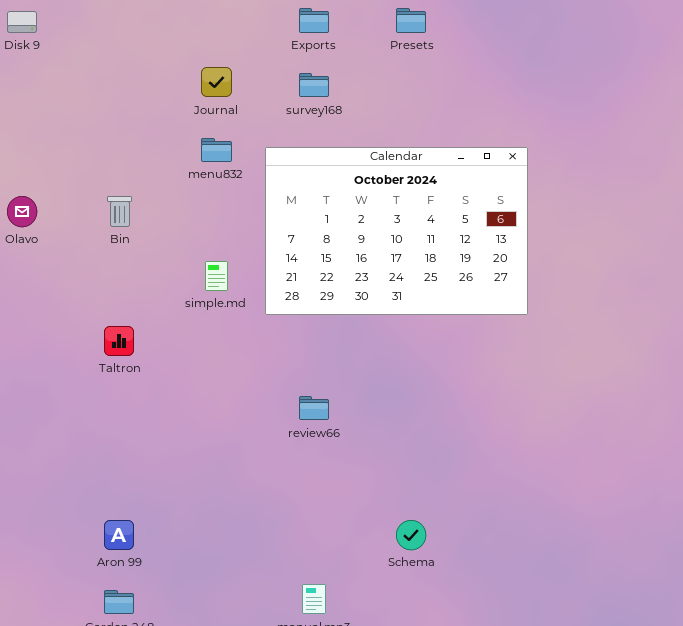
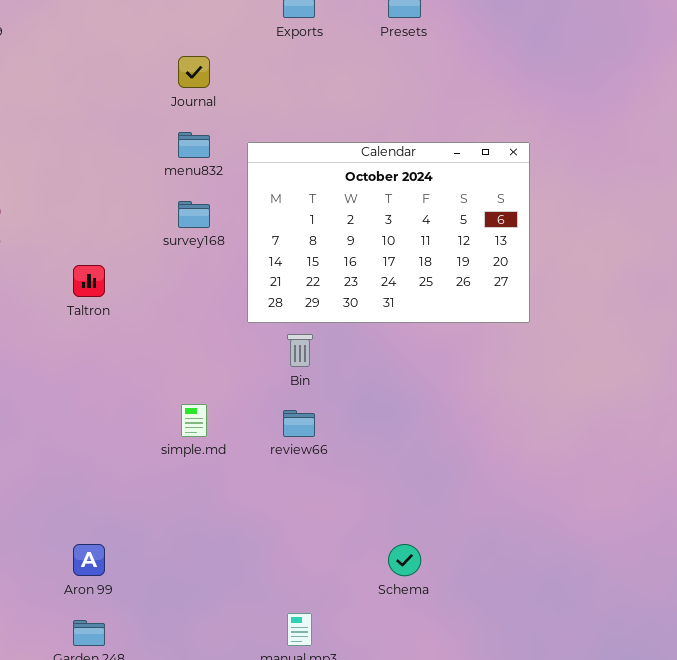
survey168: [299,73,329,97] -> [178,201,210,228], moved
Bin: [107,196,132,227] -> [287,334,313,367], moved
simple.md: [205,261,228,291] -> [181,404,207,437], moved
Taltron: [104,326,134,356] -> [73,265,105,297], moved

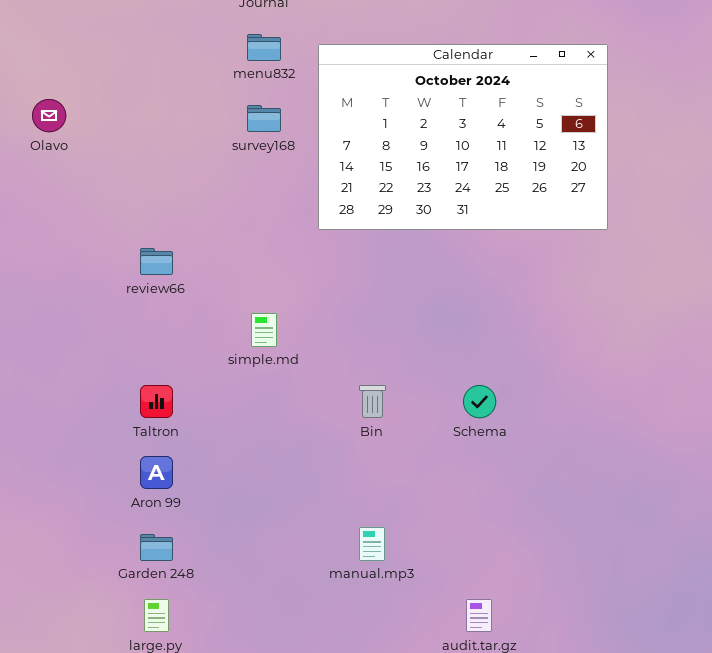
Taltron: [73,265,105,297] -> [140,385,173,418], moved
Bin: [287,334,313,367] -> [359,385,386,418], moved
review66: [283,410,315,437] -> [140,248,173,275], moved
Schema: [388,544,421,576] -> [463,385,496,418], moved

